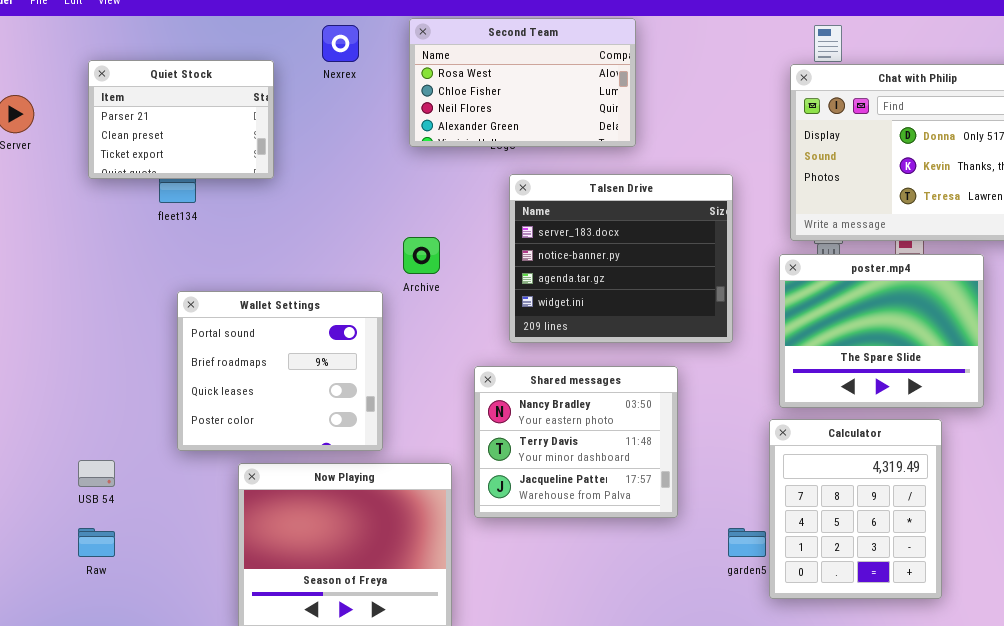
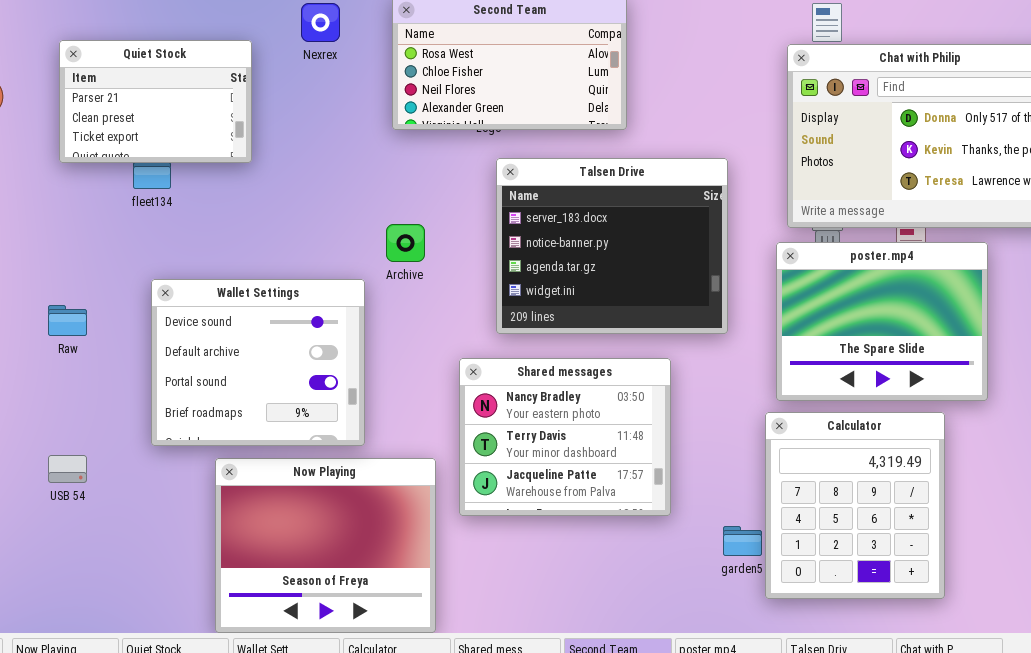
Wallet Settings: [177,291,383,451] -> [151,279,365,446], scrolled up 2 rows
Raw: [78,528,115,557] -> [48,305,87,336], moved

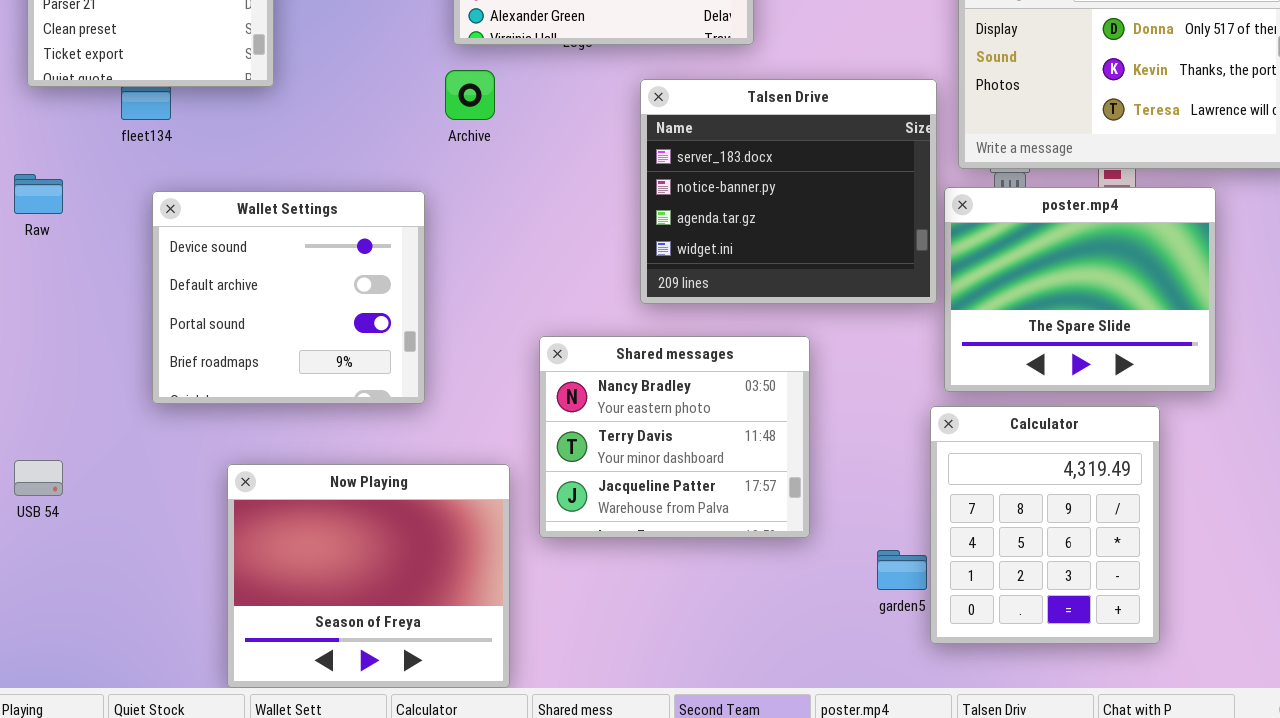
Talsen Drive: [496,158,728,334] -> [640,79,937,304], moved
Archive: [386,224,425,262] -> [445,70,495,120], moved
Wallet Settings: [151,279,365,446] -> [152,191,425,404], moved
Raw: [48,305,87,336] -> [14,174,63,214], moved

